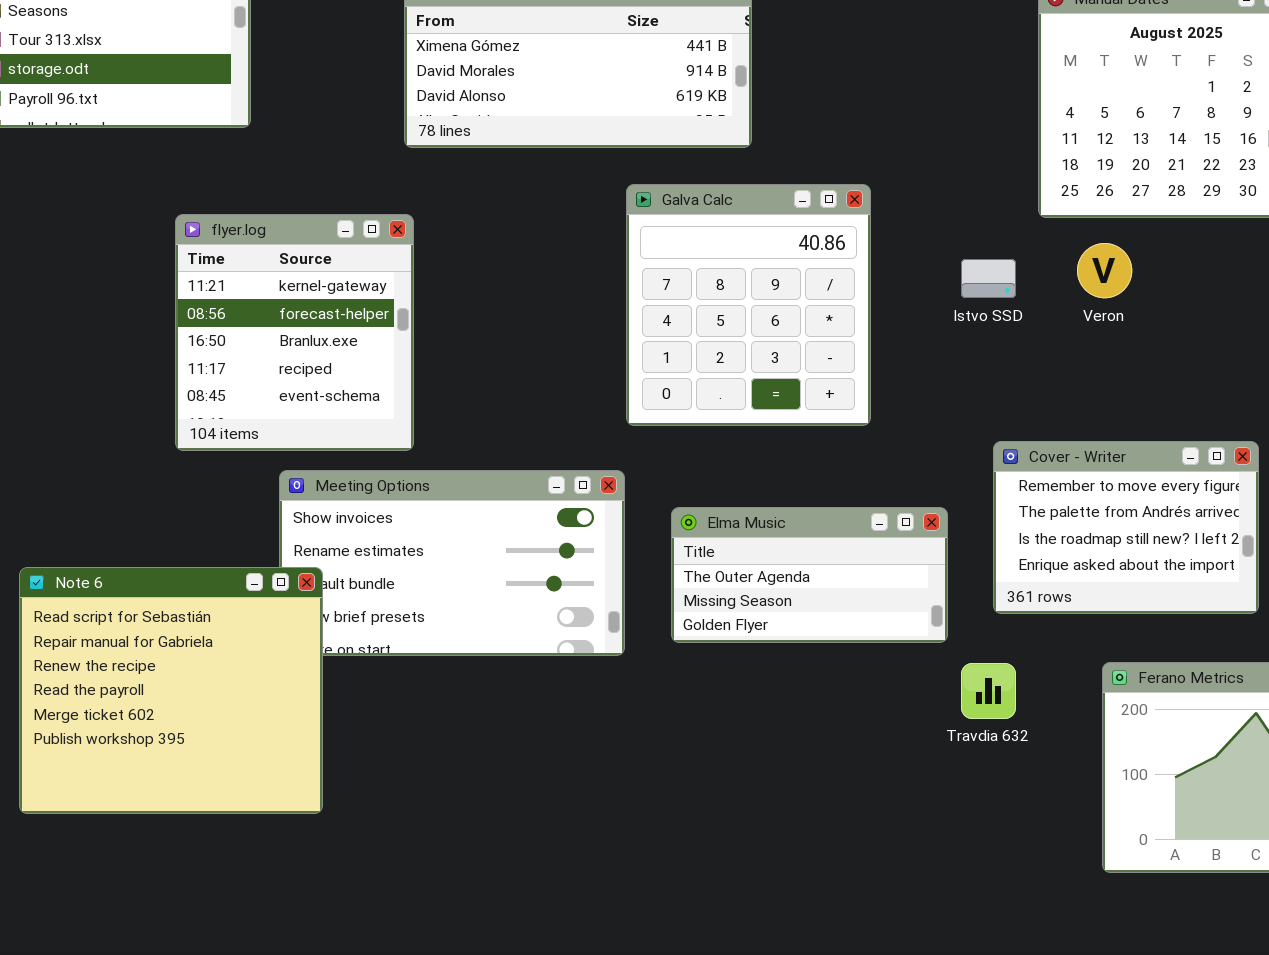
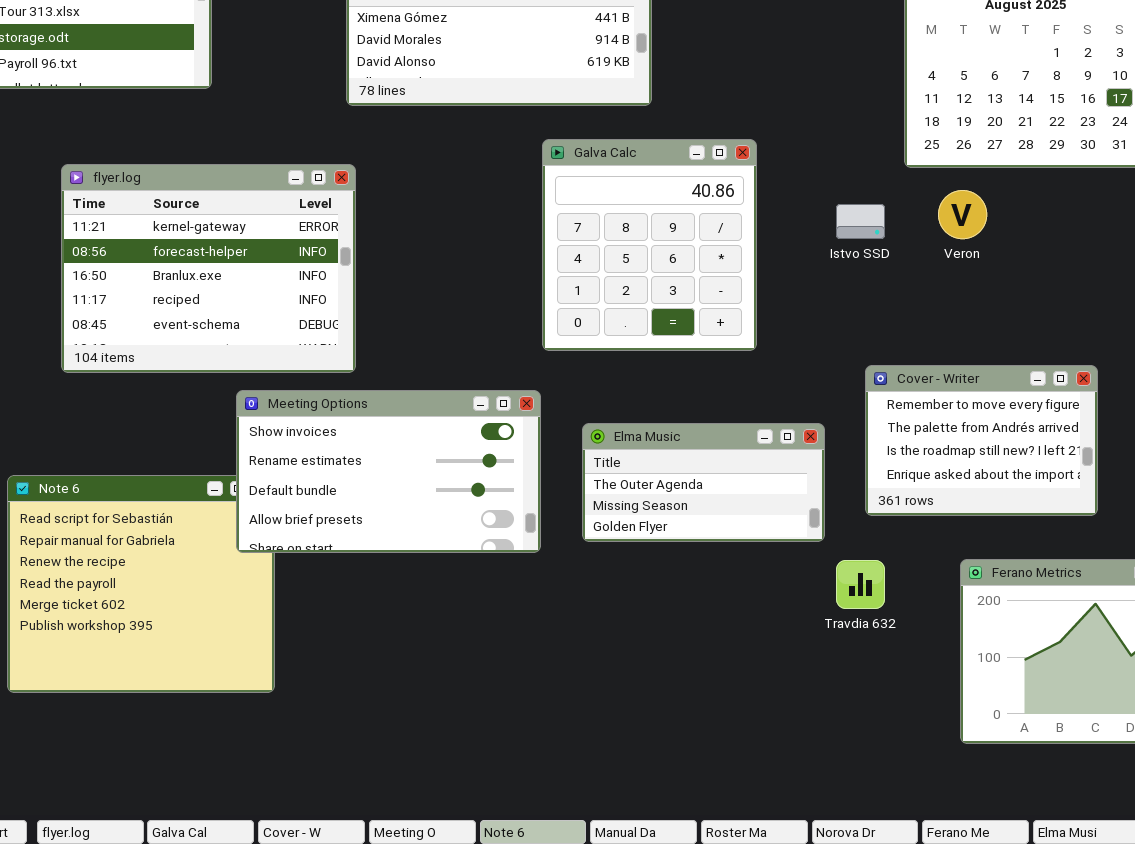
flyer.log: [175,214,414,451] -> [61,164,356,373], resized
Meeting Options: [279,470,625,656] -> [236,390,541,553], raised

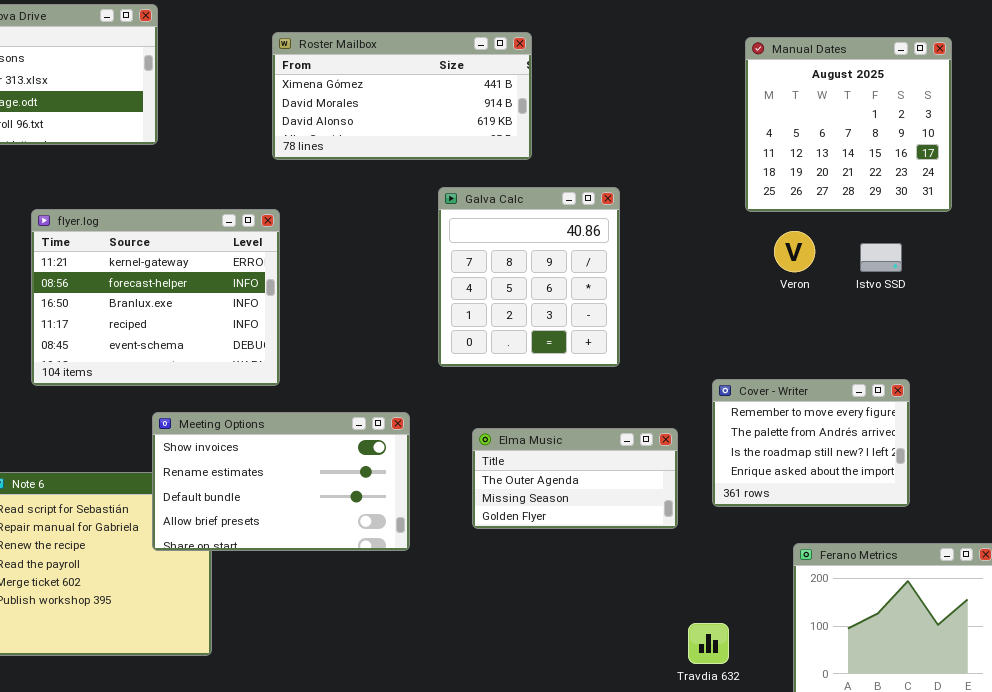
Istvo SSD: [836,204,885,239] -> [860,243,902,272], moved
Meeting Options: [236,390,541,553] -> [152,412,410,551], moved
Travdia 632: [836,560,885,609] -> [688,623,729,664], moved

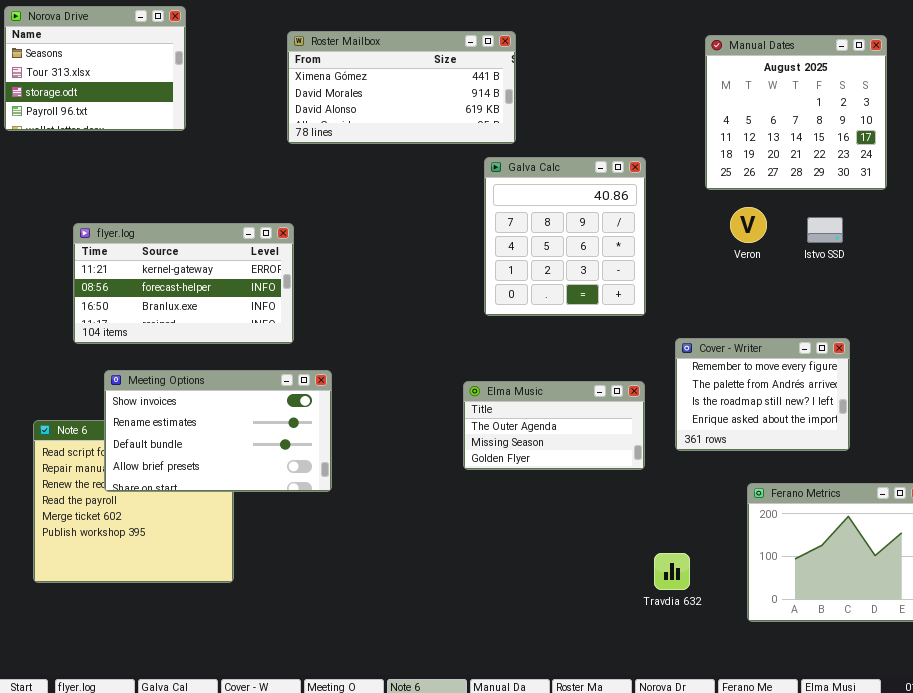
Galva Calc: [438,187,620,367] -> [484,157,646,316], moved
flyer.log: [31,209,280,386] -> [73,223,294,344], resized
Meeting Options: [152,412,410,551] -> [104,370,332,492], moved

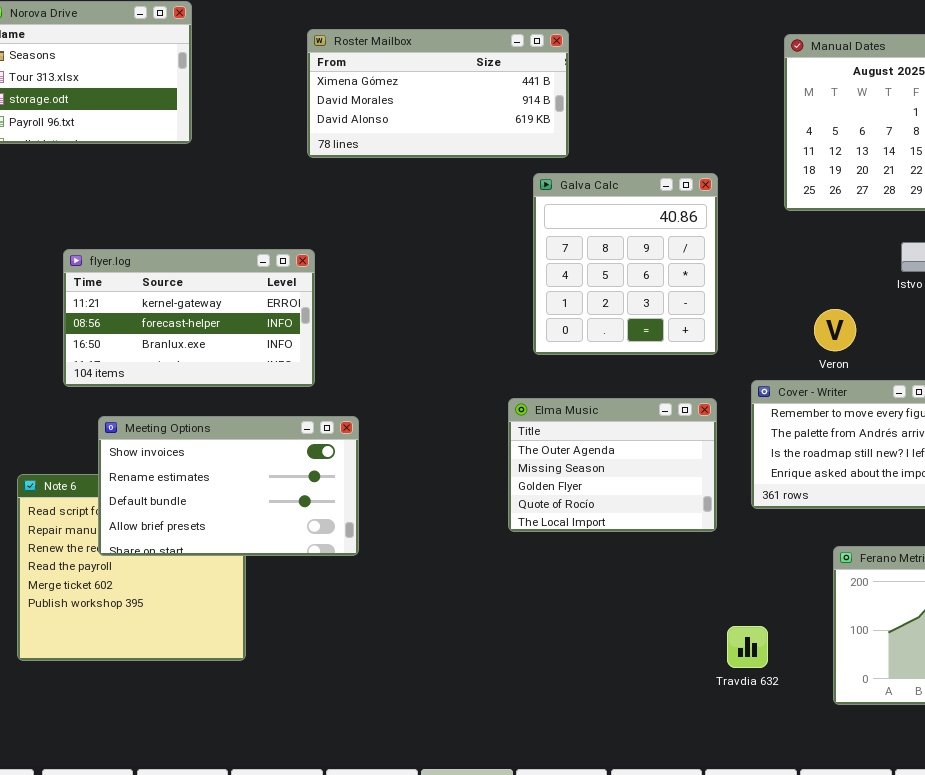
Veron: [730,207,767,243] -> [814,309,856,351], moved
Elma Music: [463,381,645,470] -> [508,398,717,532], resized

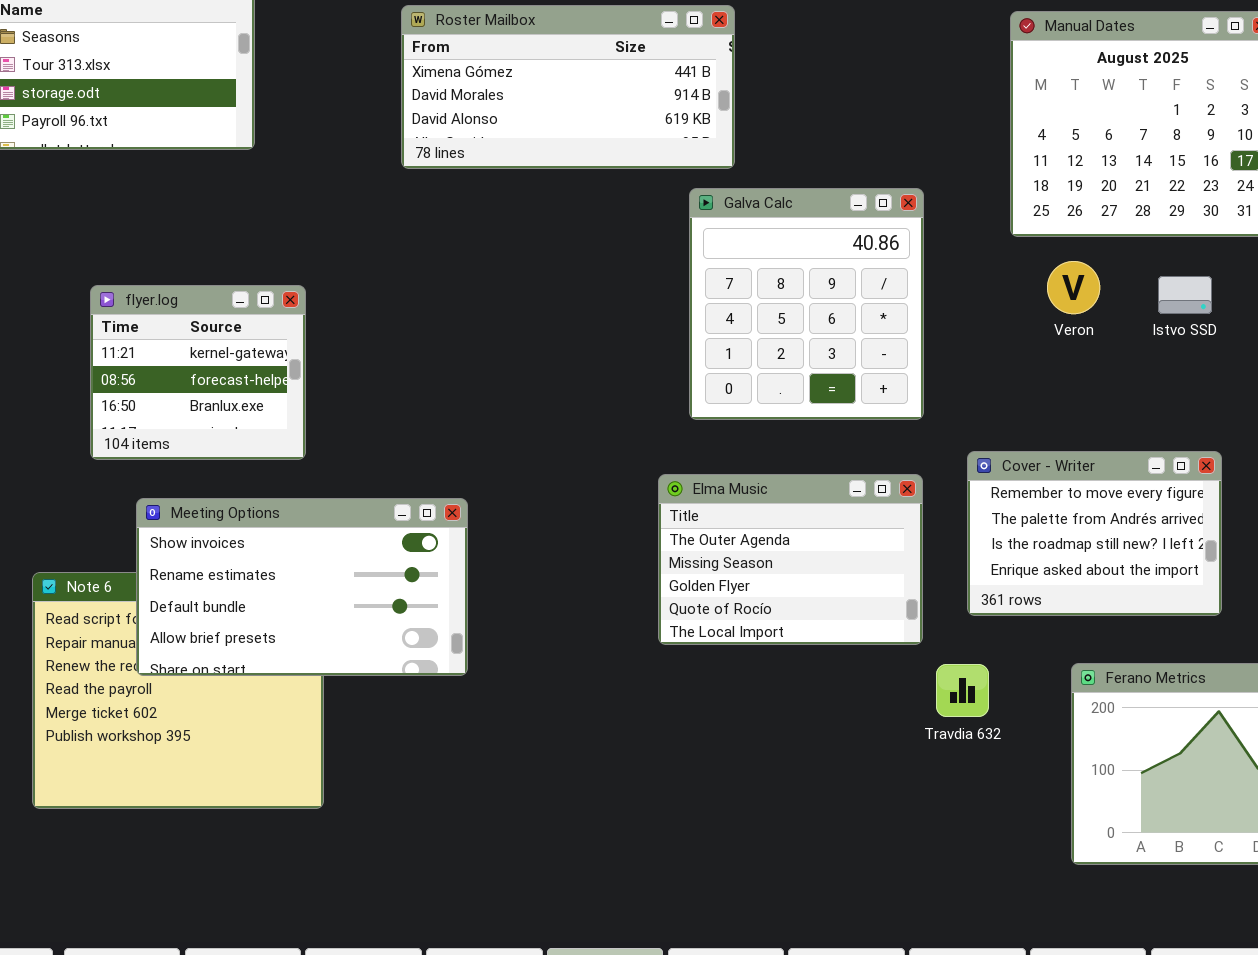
flyer.log: [63,249,315,387] -> [90,285,306,460], resized
Veron: [814,309,856,351] -> [1047,261,1100,314], moved
Travdia 632: [727,626,768,668] -> [936,664,989,717], moved

